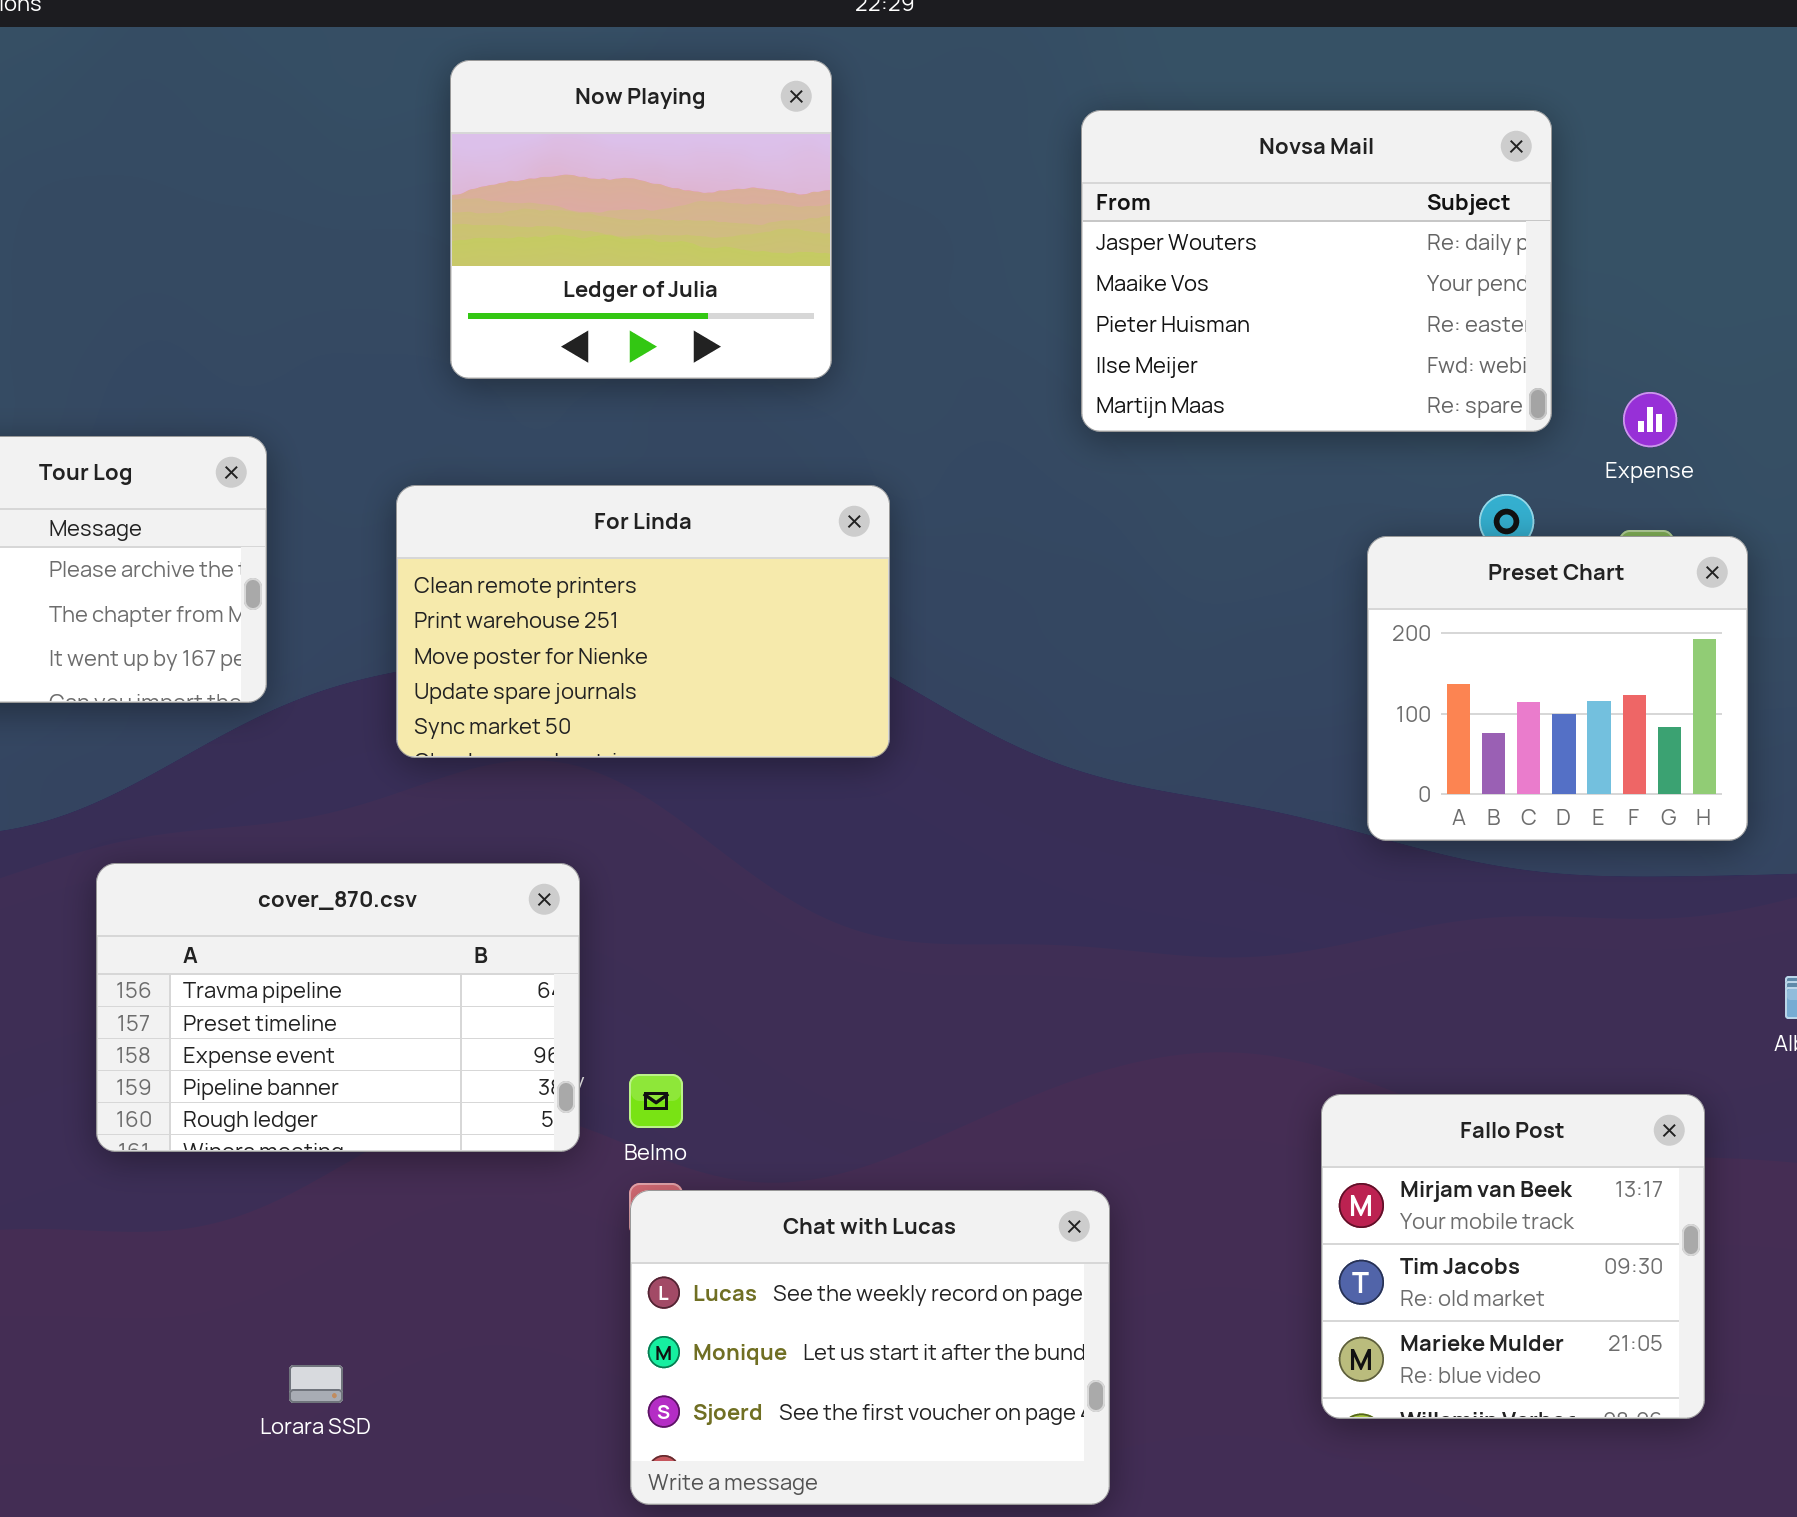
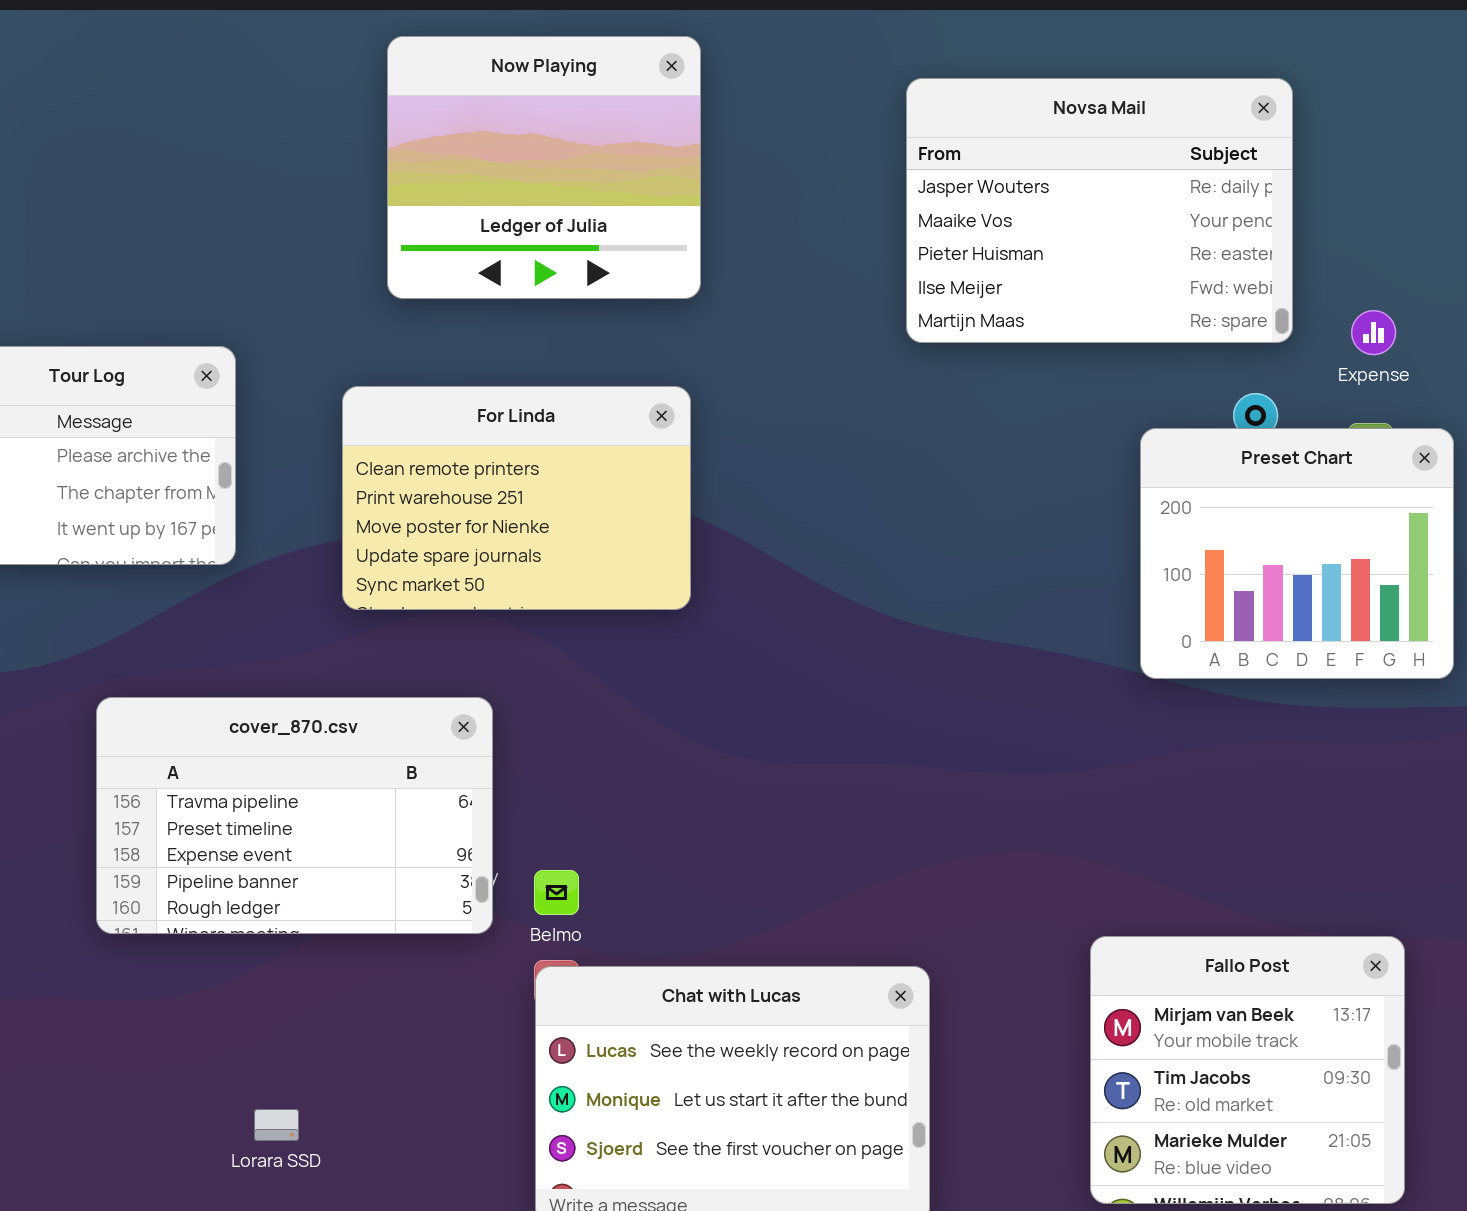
For Linda: [396,485,890,758] -> [342,386,691,610], resized
Fallo Post: [1321,1094,1705,1419] -> [1090,936,1405,1204], moved

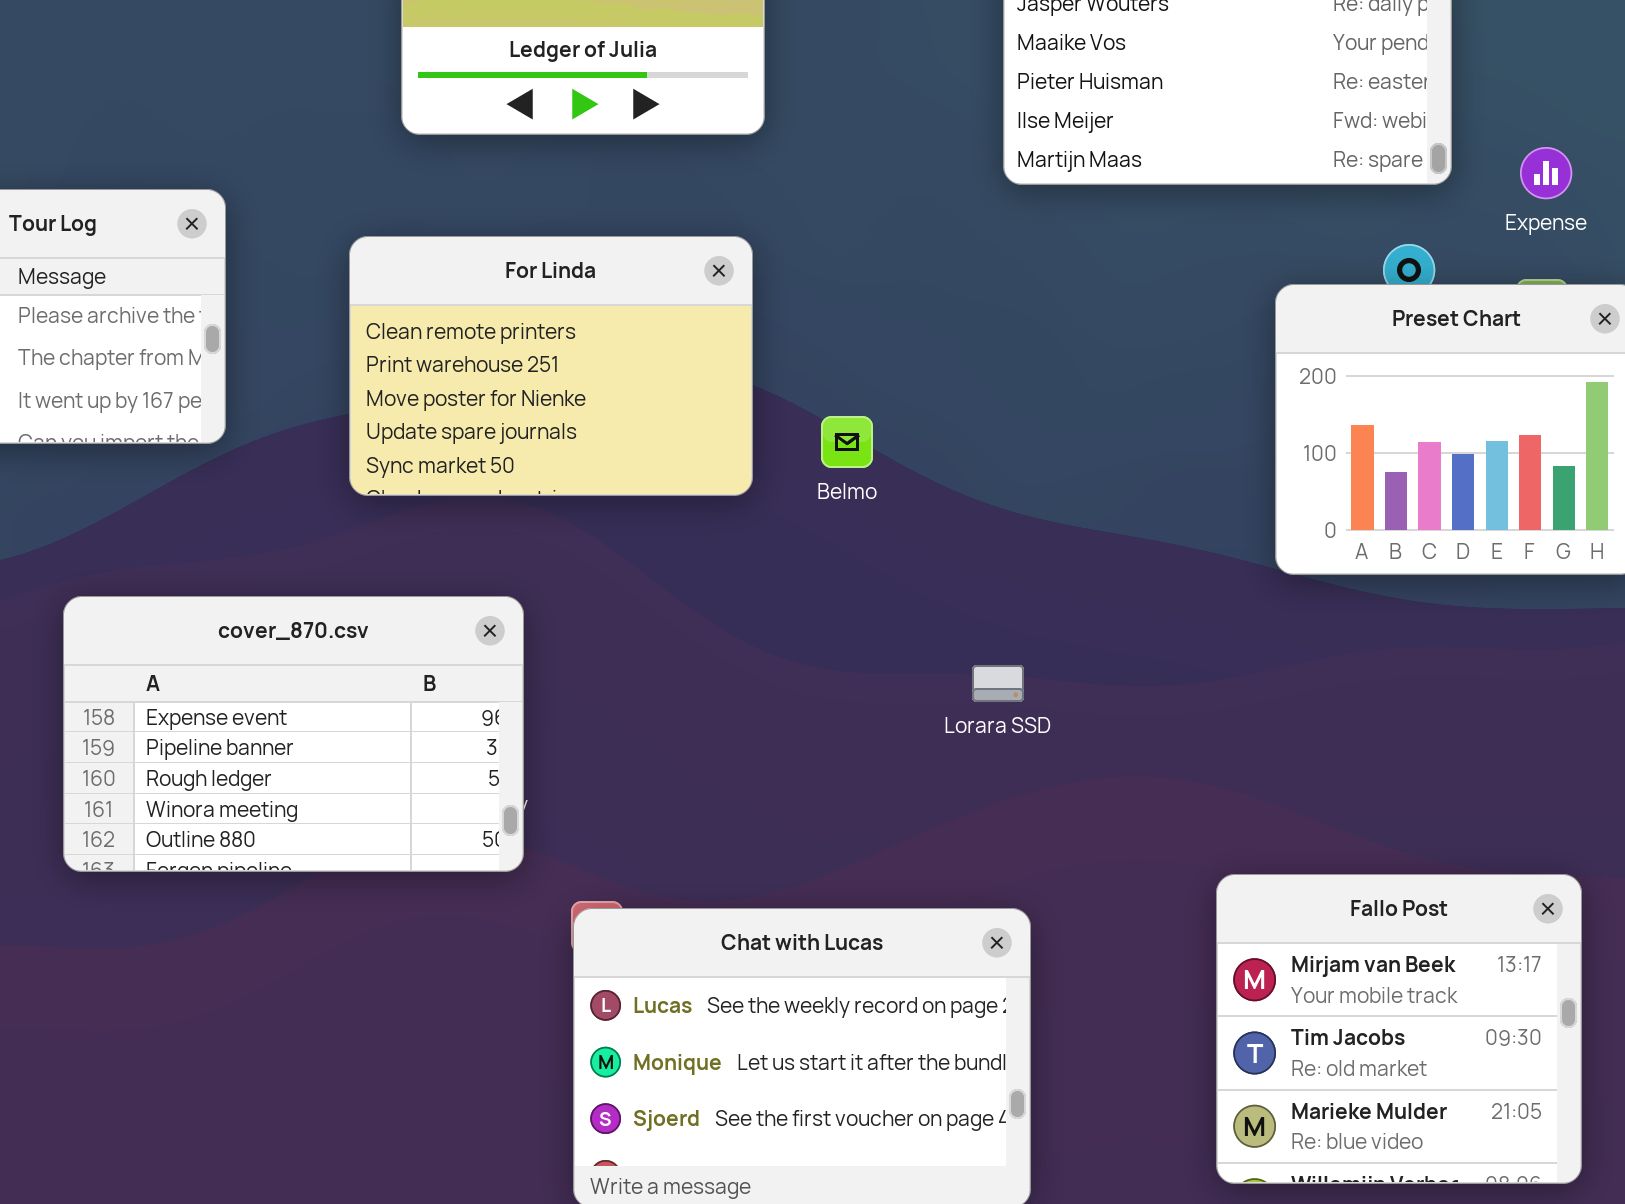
cover_870.csv: [96,697,493,934] -> [63,596,524,872], scrolled down 2 rows
Belmo: [534,870,579,915] -> [821,416,873,468], moved
Lorara SSD: [254,1109,299,1141] -> [972,665,1024,702], moved

